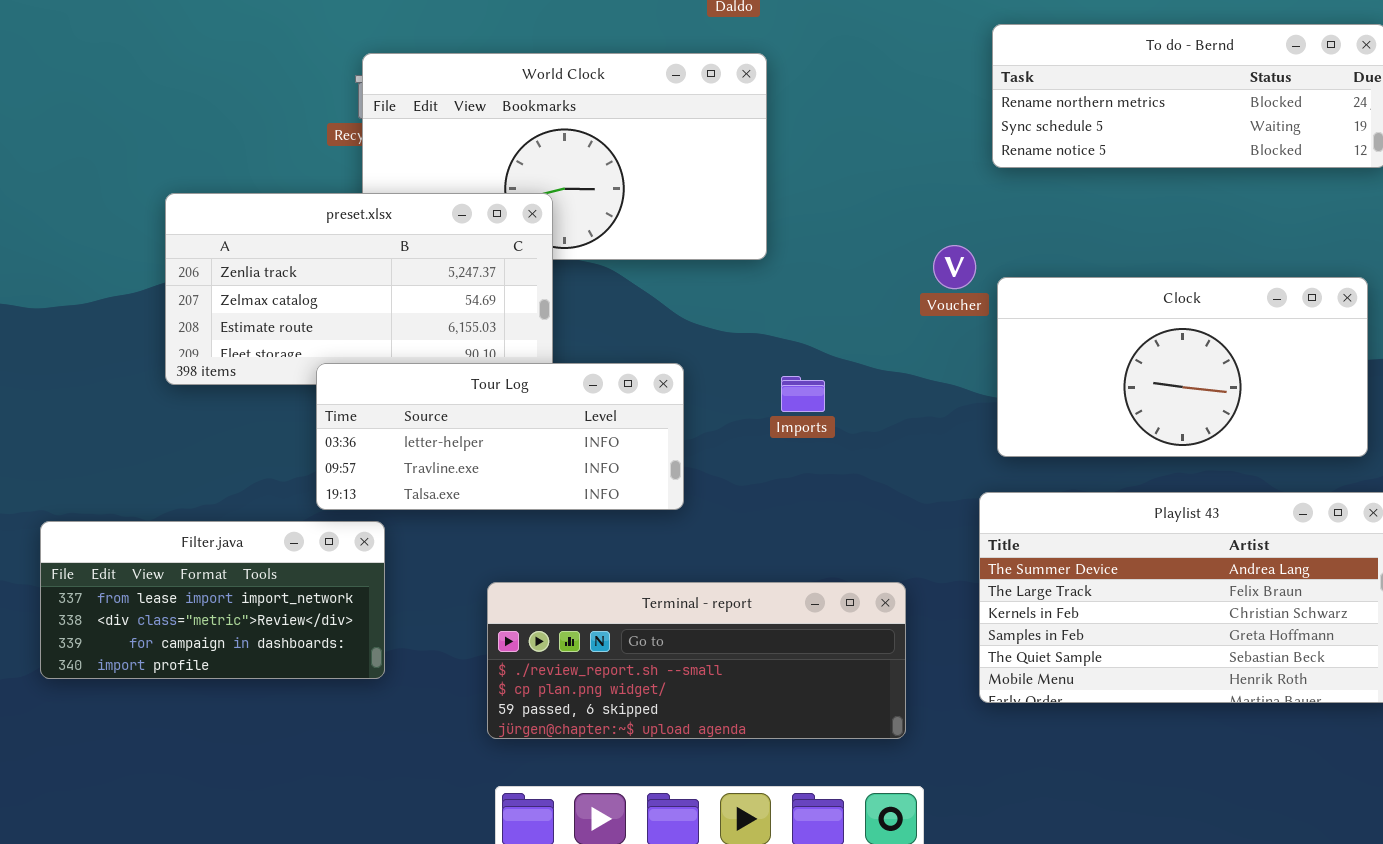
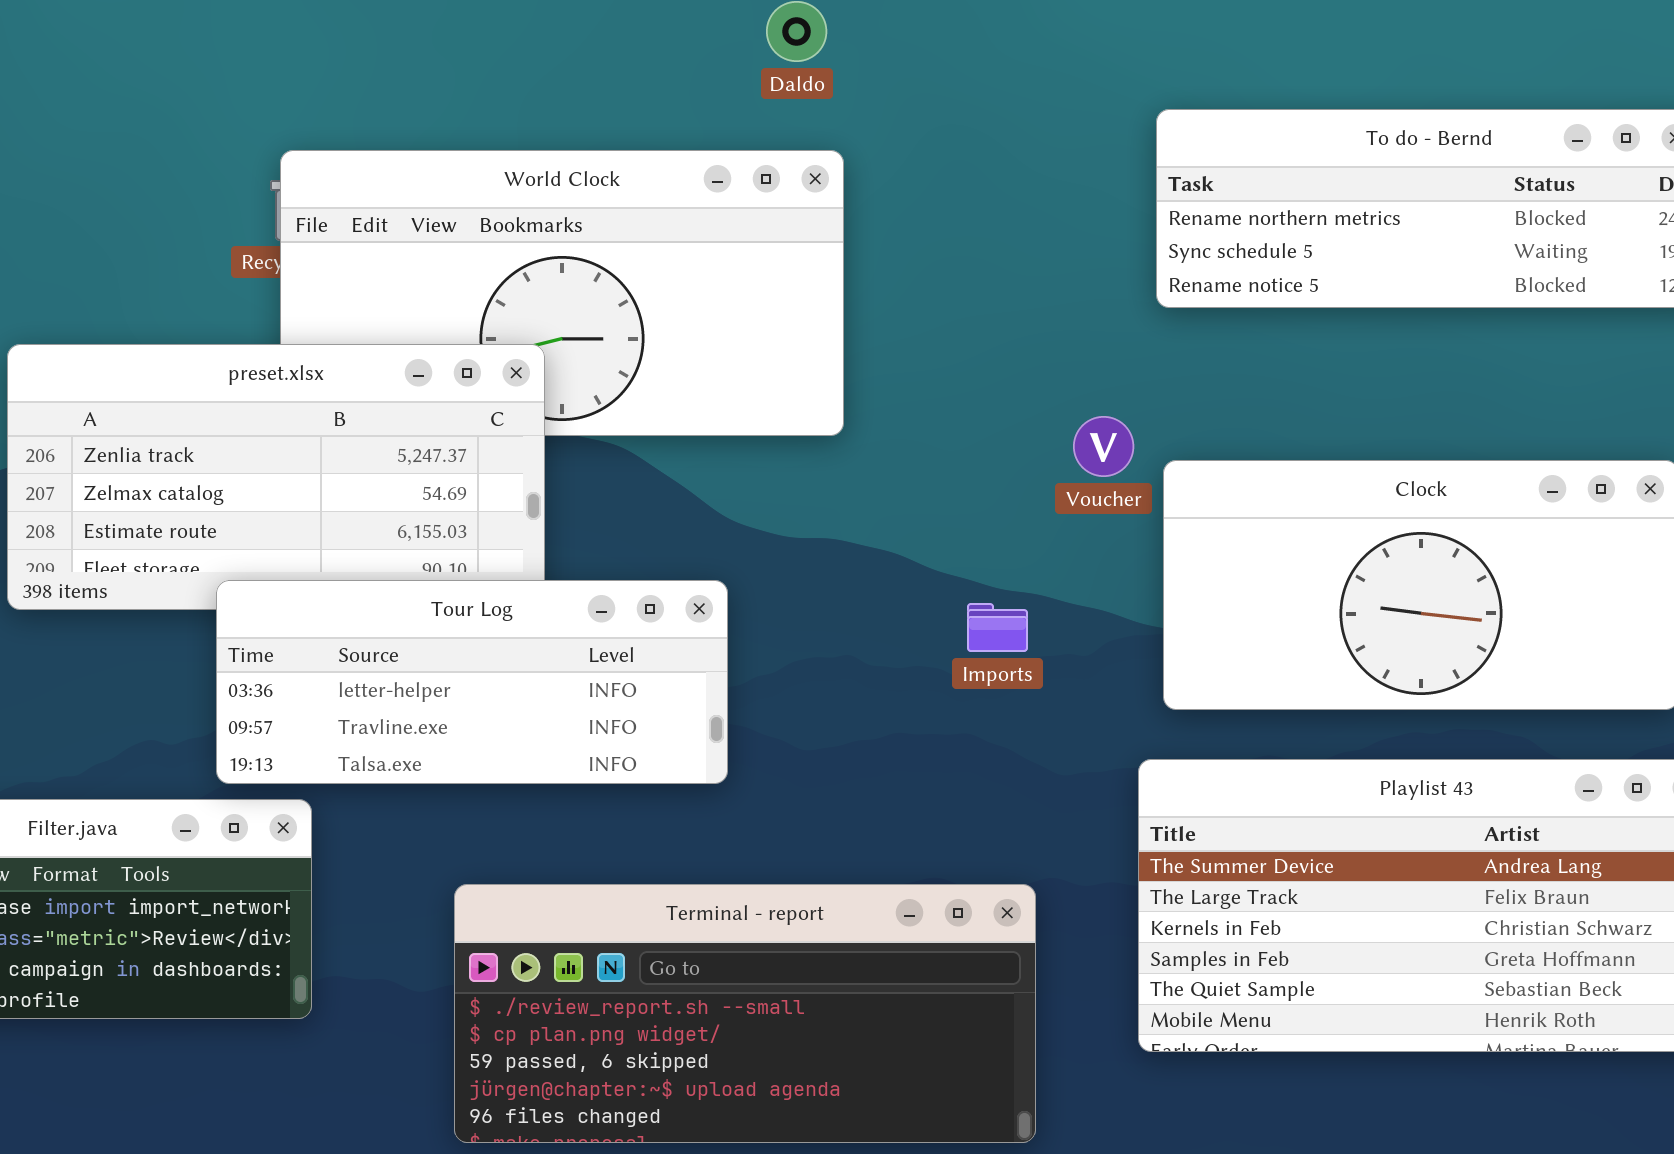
Imports: [781,376,825,412] -> [967,603,1028,652], moved
Terminal - report: [487,582,906,739] -> [454,884,1036,1143], resized

